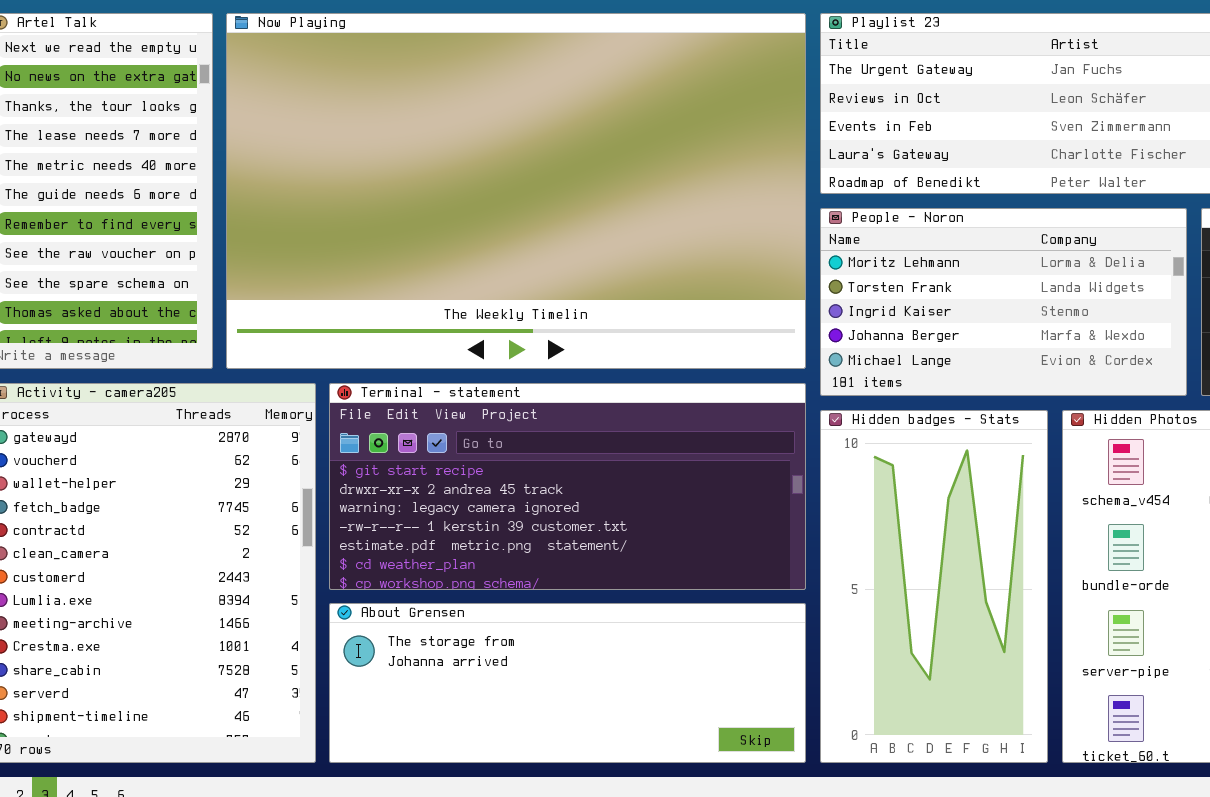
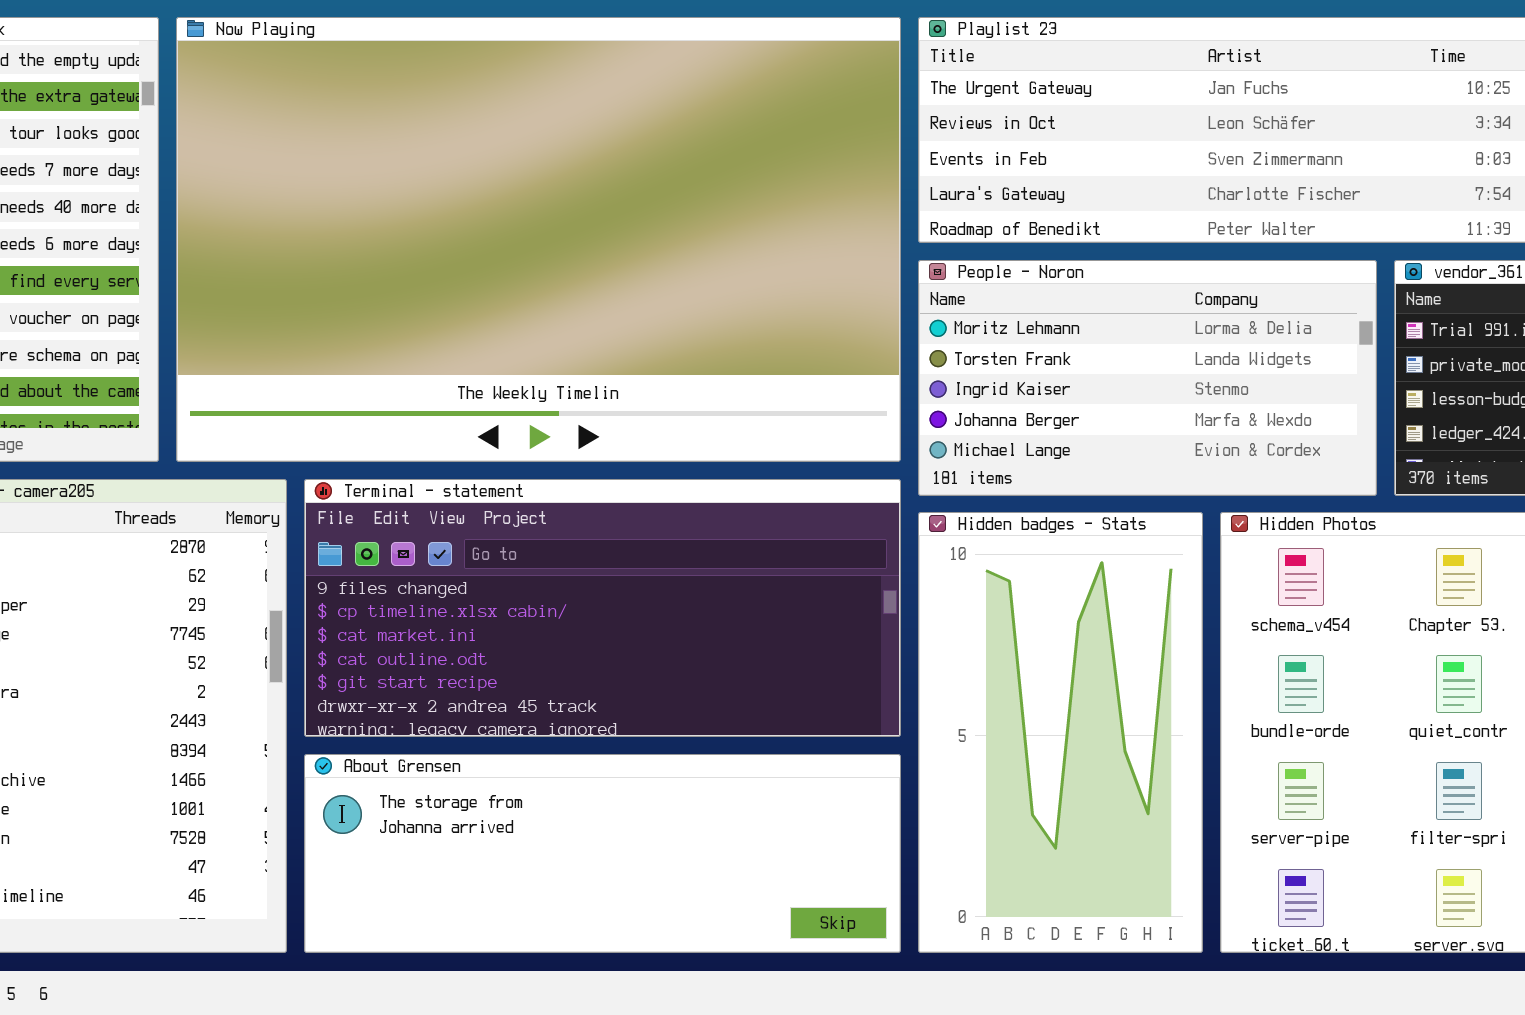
Terminal - statement: [329,383,806,590] -> [304,479,901,737], scrolled up 4 rows

